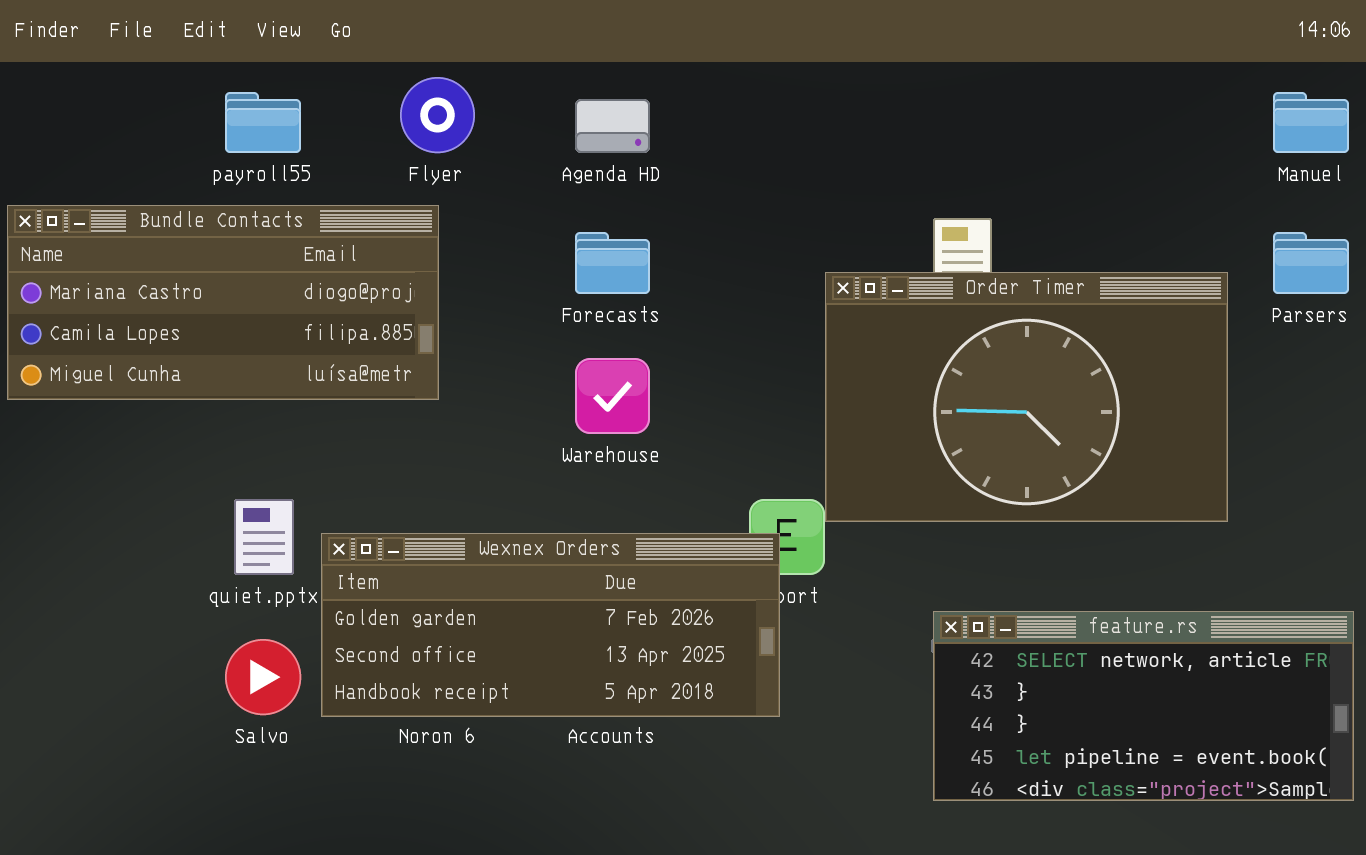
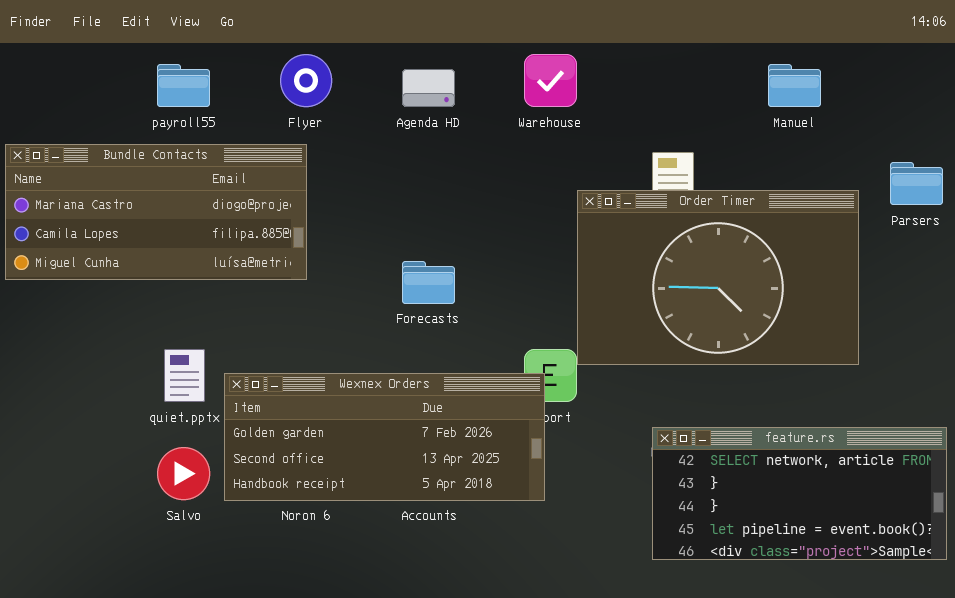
Manuel: [1273,92,1349,153] -> [768,64,821,107], moved
Forecasts: [575,232,650,294] -> [402,261,455,304], moved
Warehouse: [575,358,650,434] -> [524,54,577,107], moved

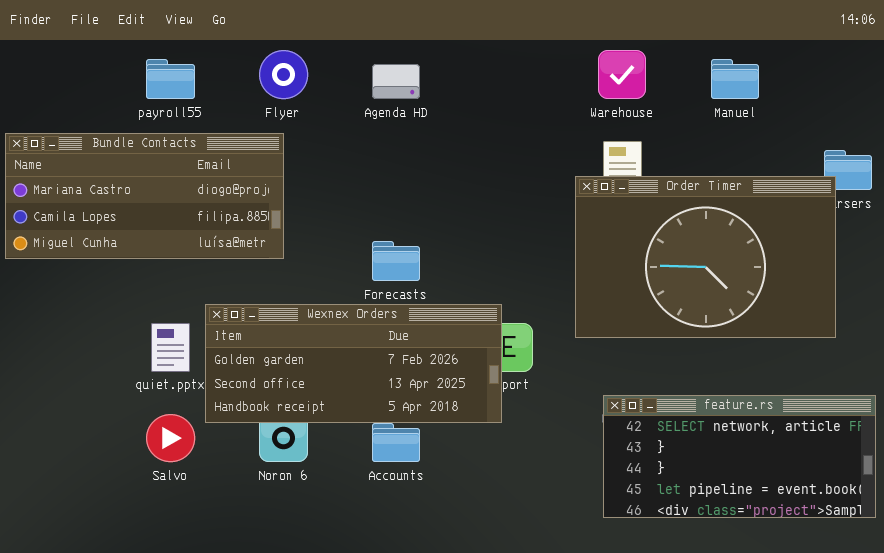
Warehouse: [524,54,577,107] -> [598,50,646,99], moved
Order Timer: [577,190,859,365] -> [575,176,836,338], moved
Wexnex Orders: [224,373,545,501] -> [205,304,502,423], moved

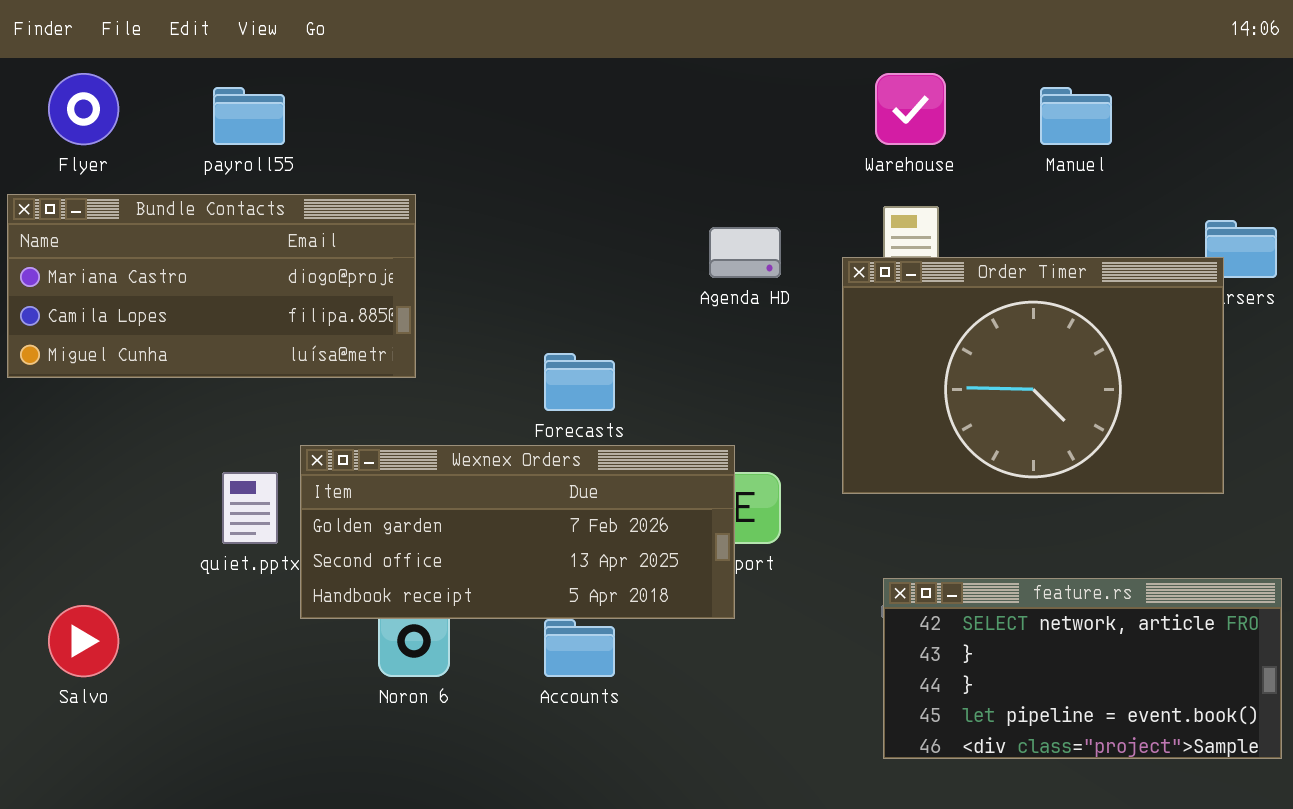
Flyer: [259,50,308,99] -> [48,73,119,145], moved
Agenda HD: [372,64,420,99] -> [709,227,781,278], moved
Salvo: [146,414,195,462] -> [48,605,119,677], moved

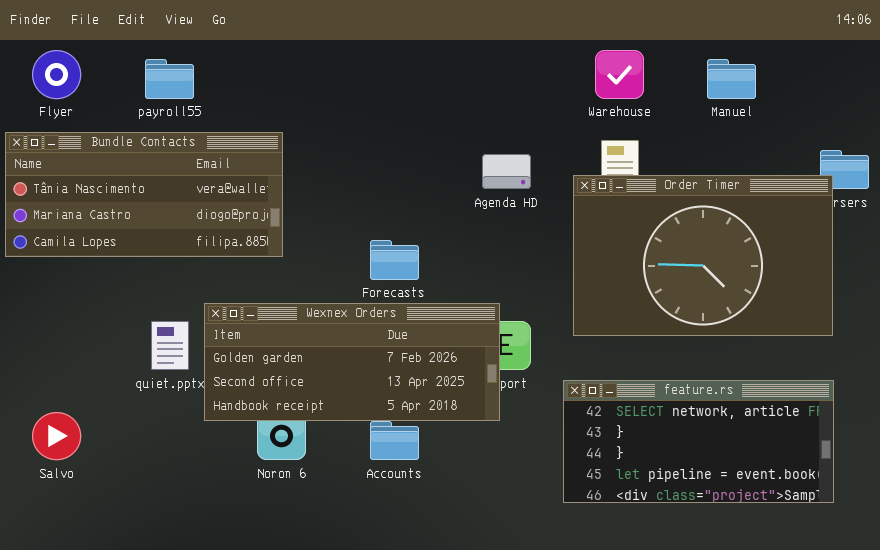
Bundle Contacts: [7,194,416,378] -> [5,132,283,257], scrolled up 1 row
feature.rs: [883,578,1282,759] -> [563,380,834,503], moved

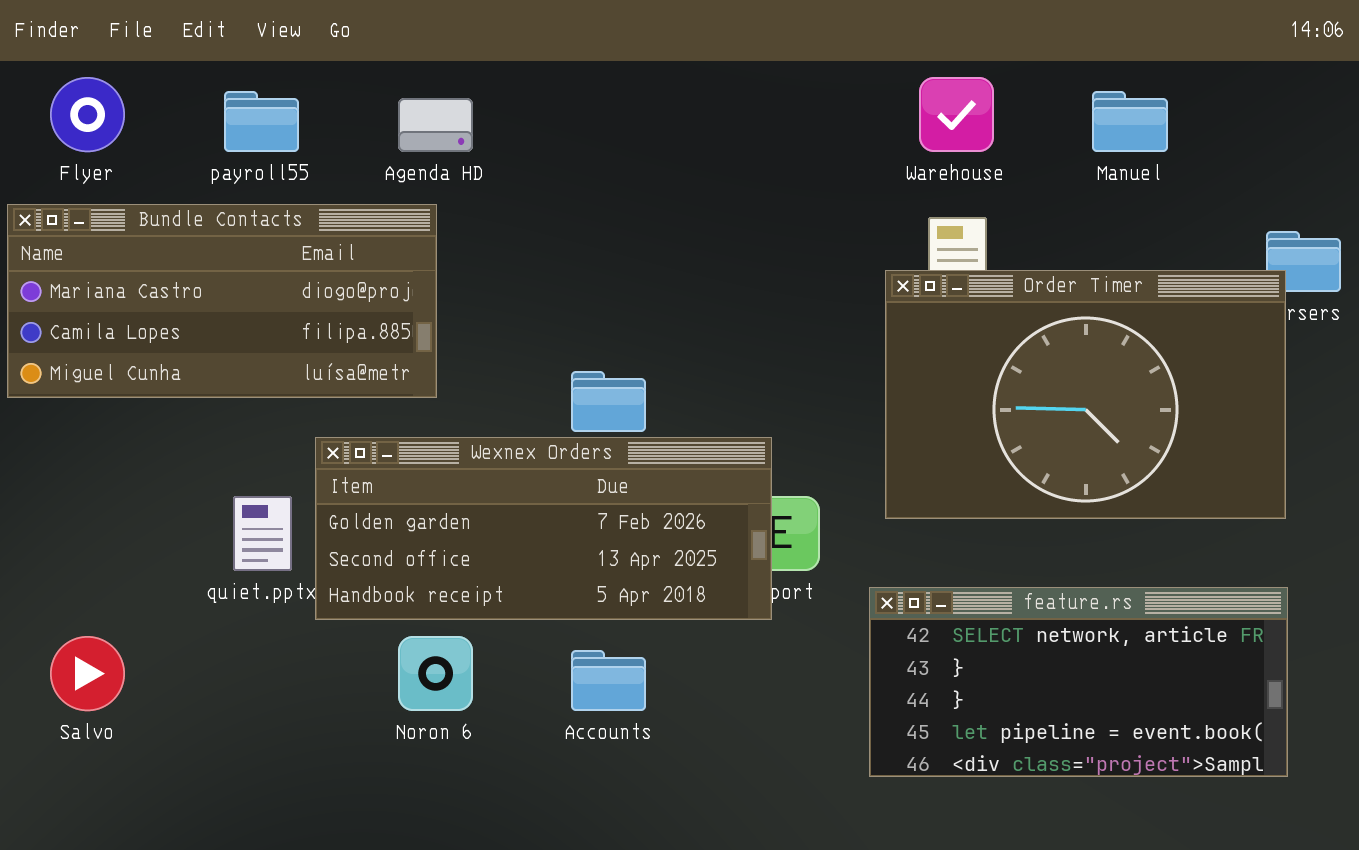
Bundle Contacts: [5,132,283,257] -> [7,204,437,398], scrolled down 1 row
Agenda HD: [482,154,531,189] -> [398,98,473,152], moved
Wexnex Orders: [204,303,500,421] -> [315,437,772,620], moved

